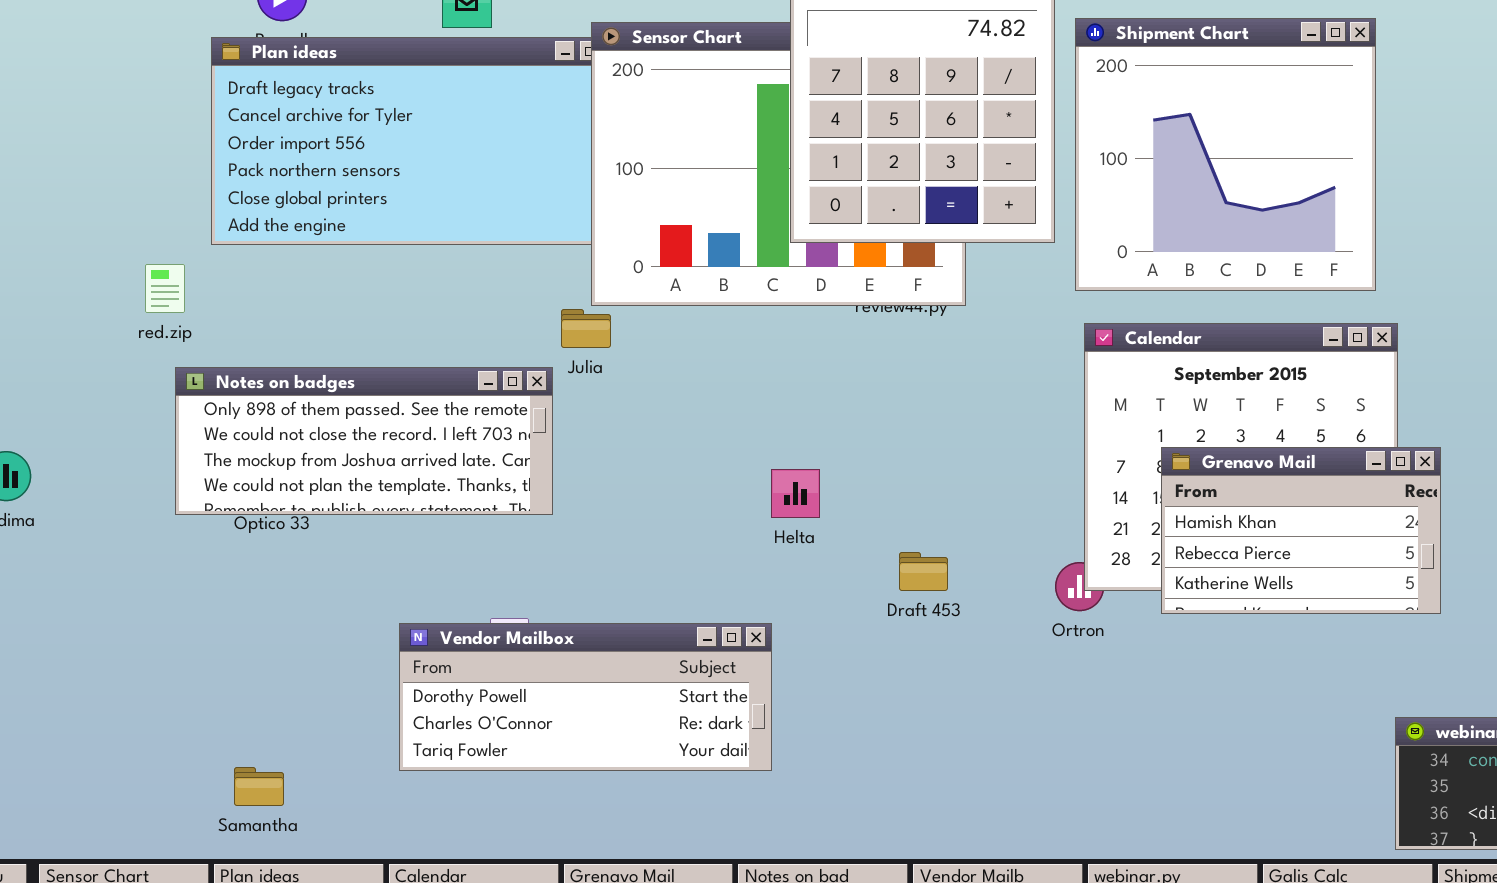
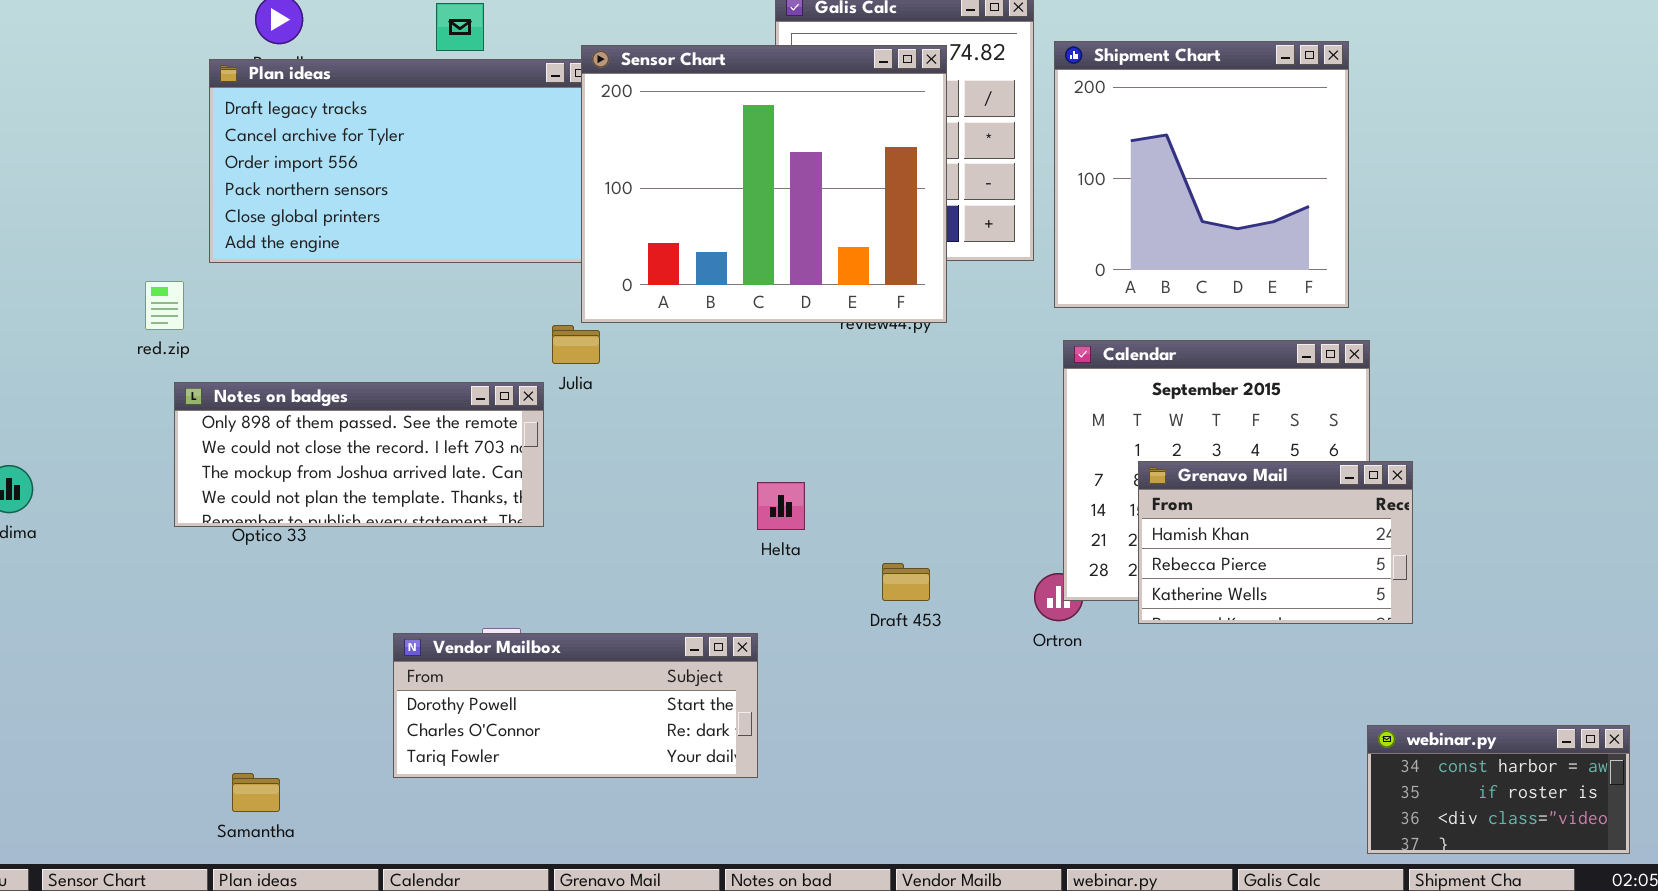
Sensor Chart: [591,22,966,306] -> [581,45,947,323], raised

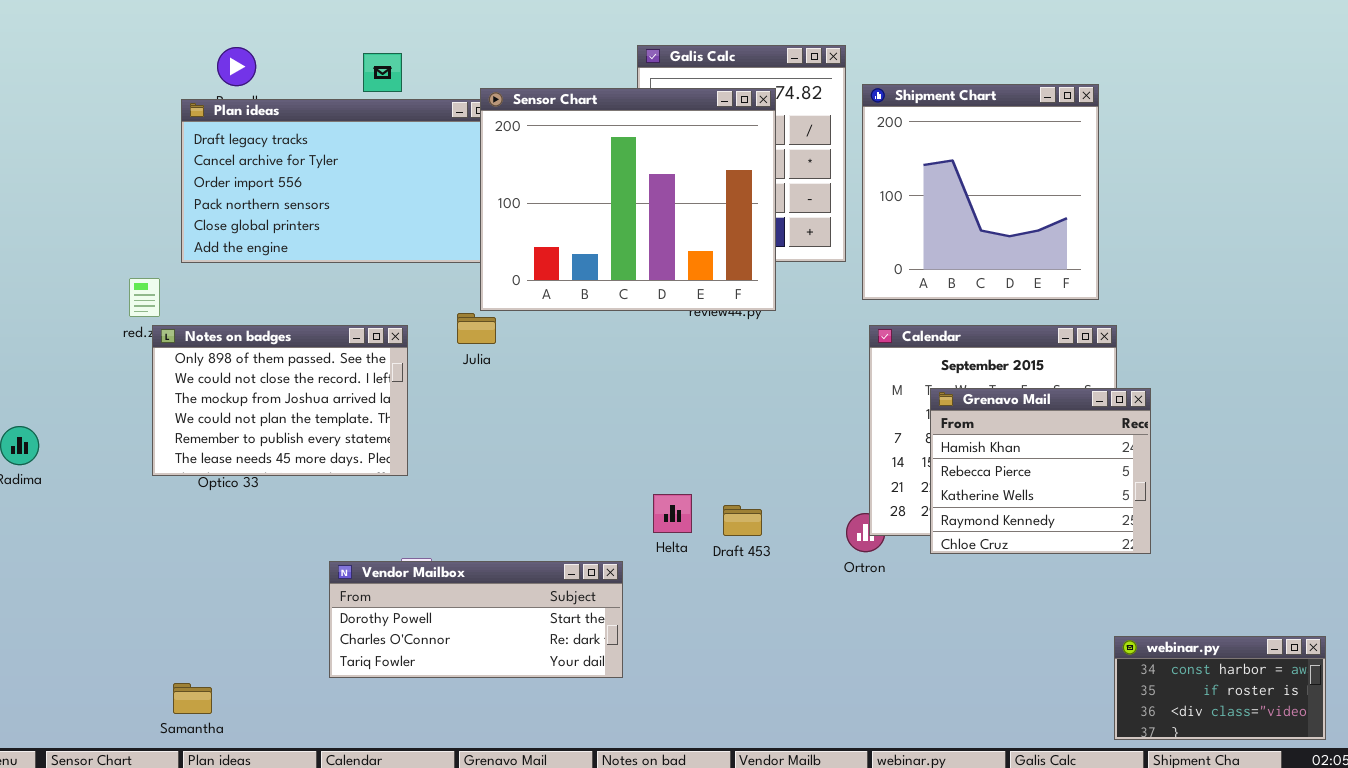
Notes on badges: [174,382,544,527] -> [152,325,408,476], resized
Grenavo Mail: [1138,461,1413,624] -> [930,388,1151,554], resized
Helta: [757,482,805,530] -> [653,494,692,533], moved
Samantha: [232,773,280,812] -> [173,683,212,714], moved

